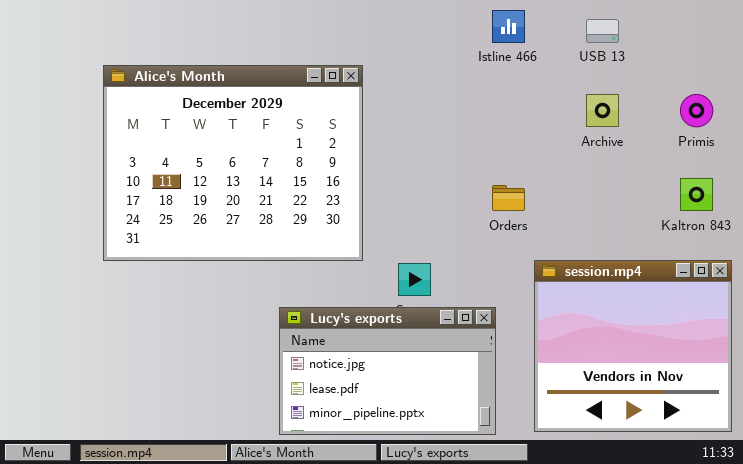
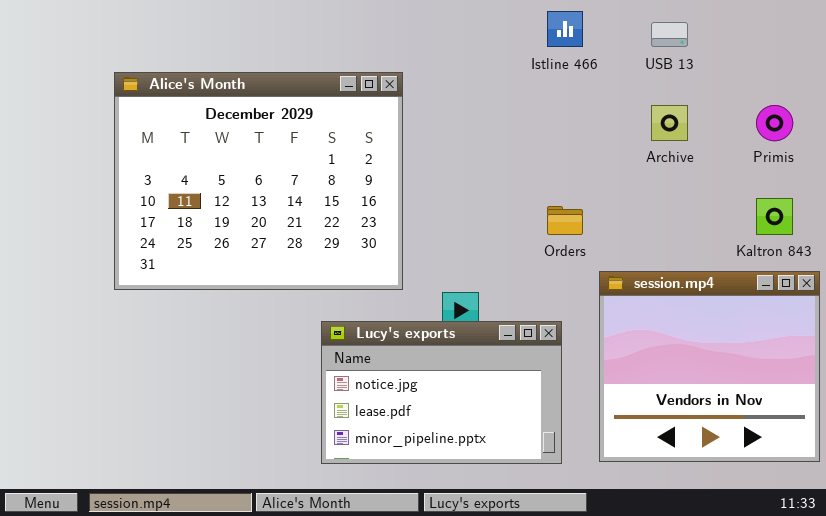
session.mp4: [534,260,732,432] -> [599,271,820,462], moved
Lucy's exports: [279,307,496,435] -> [321,321,562,464], moved

